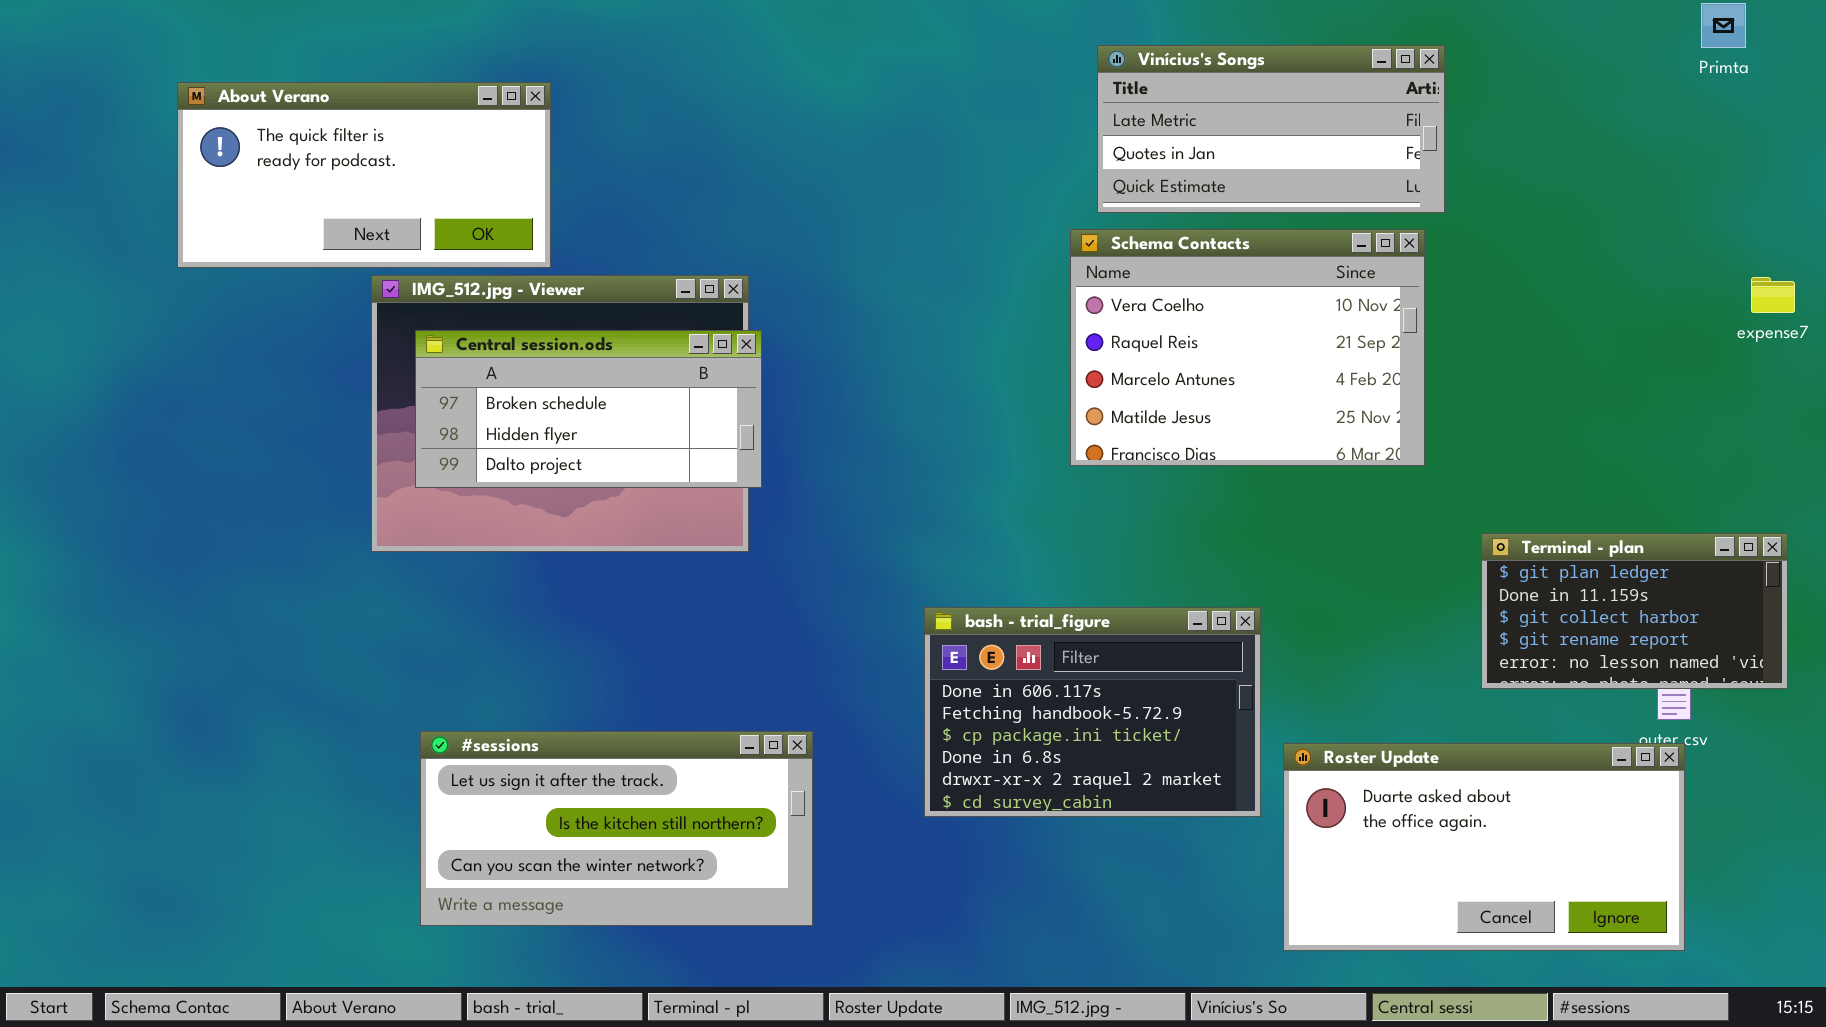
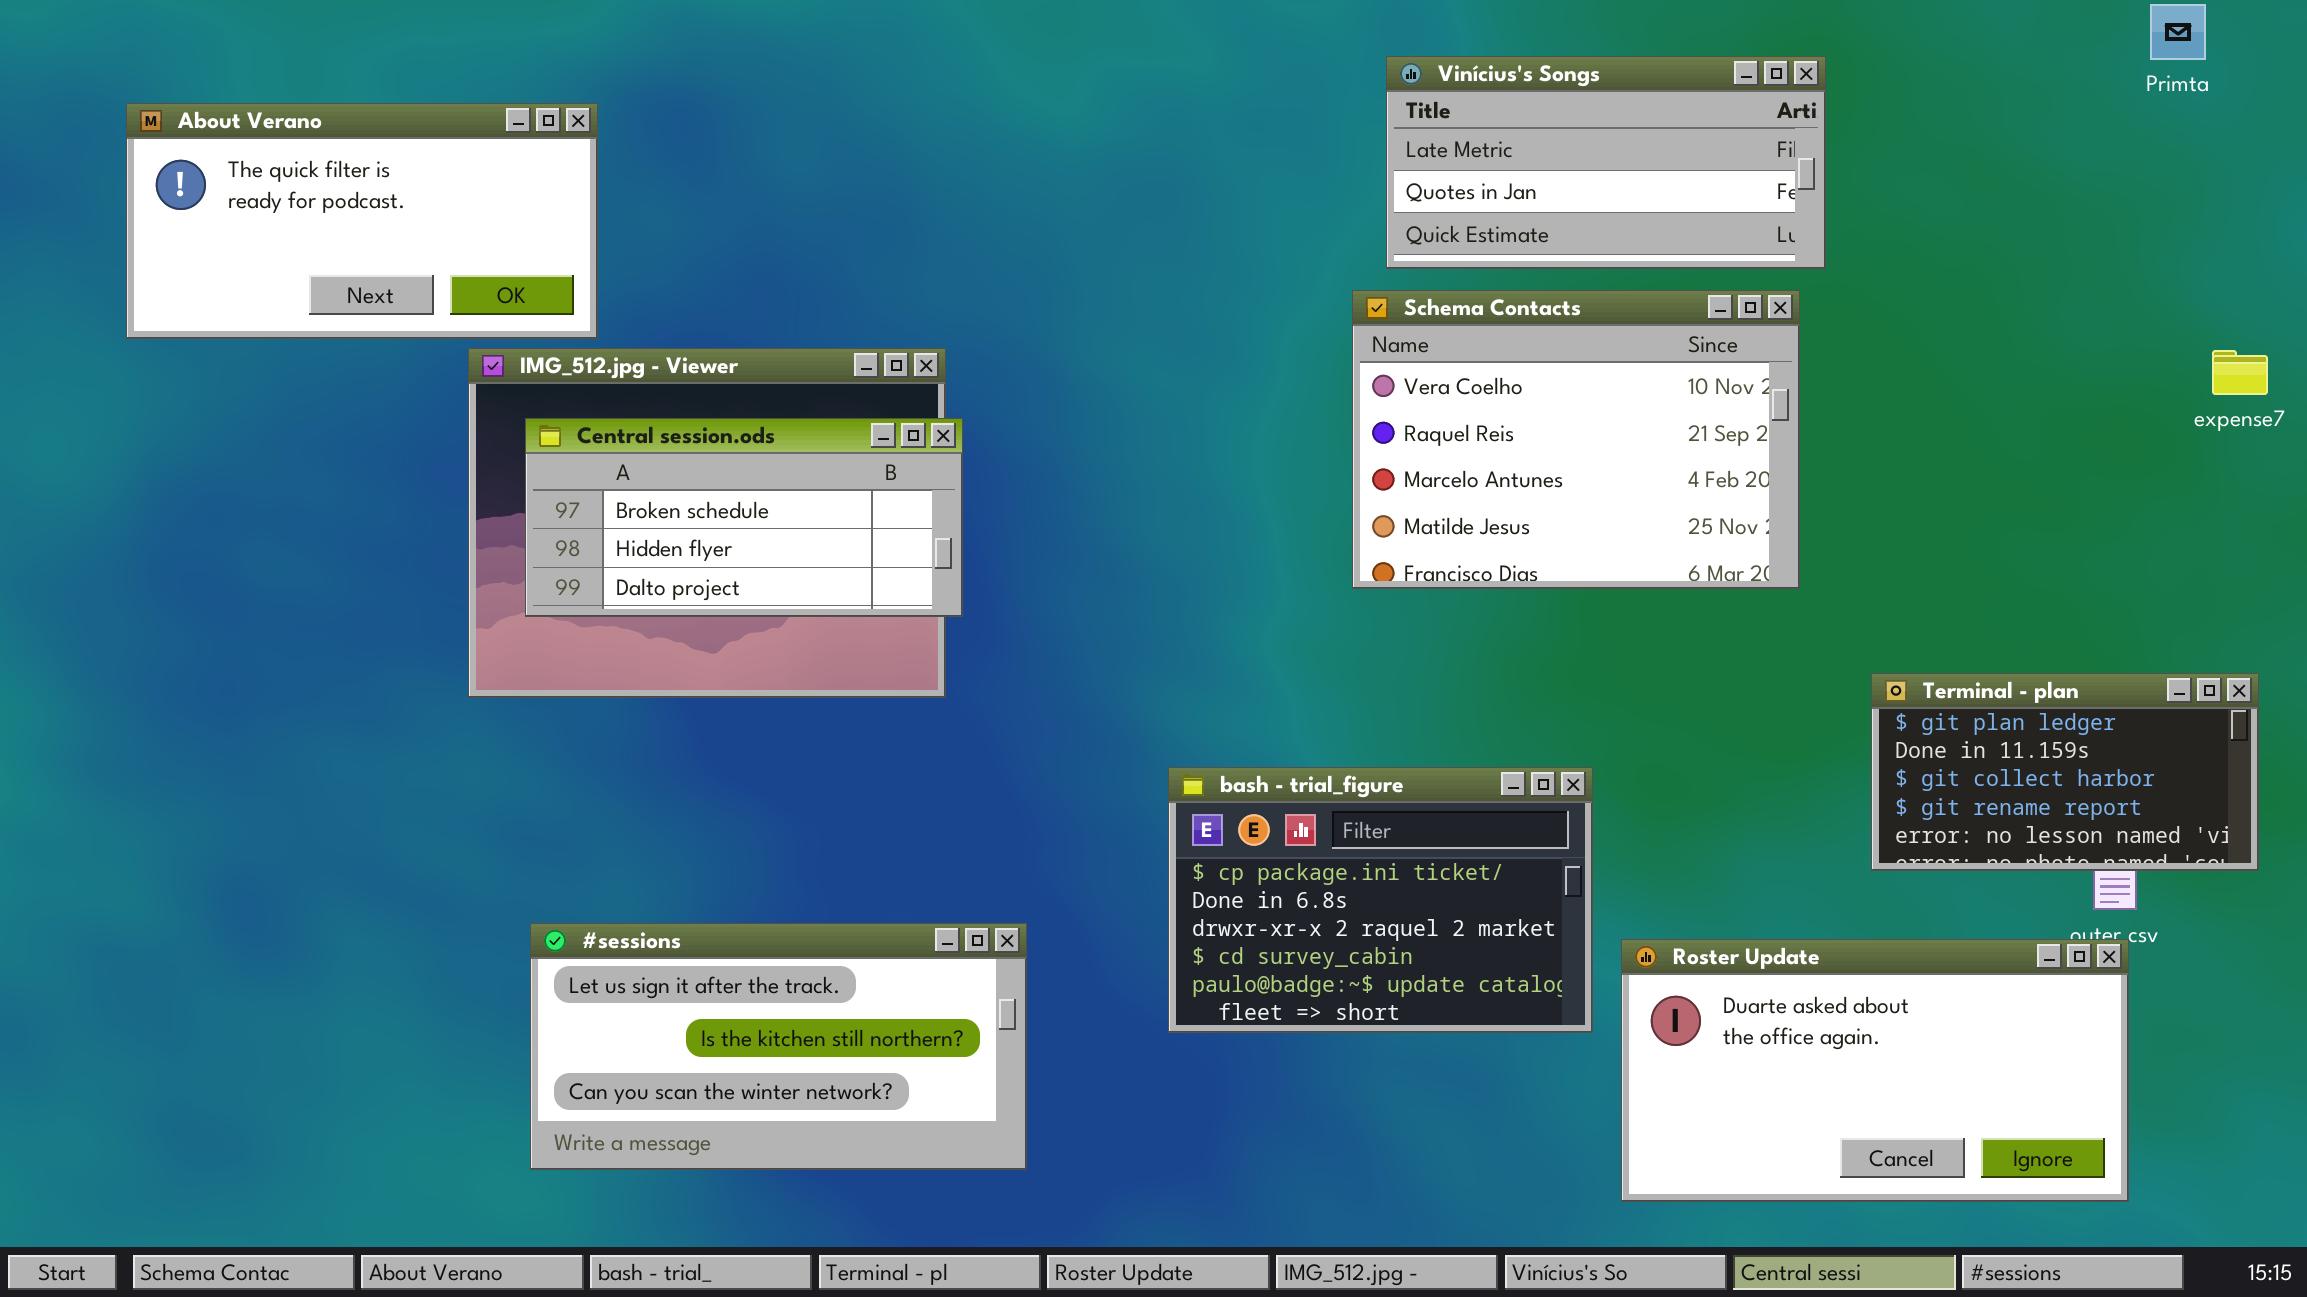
About Verano: [177,82,551,268] -> [126,103,598,339], moved
bash - trial_figure: [924,607,1261,817] -> [1168,767,1593,1033], scrolled down 2 rows

